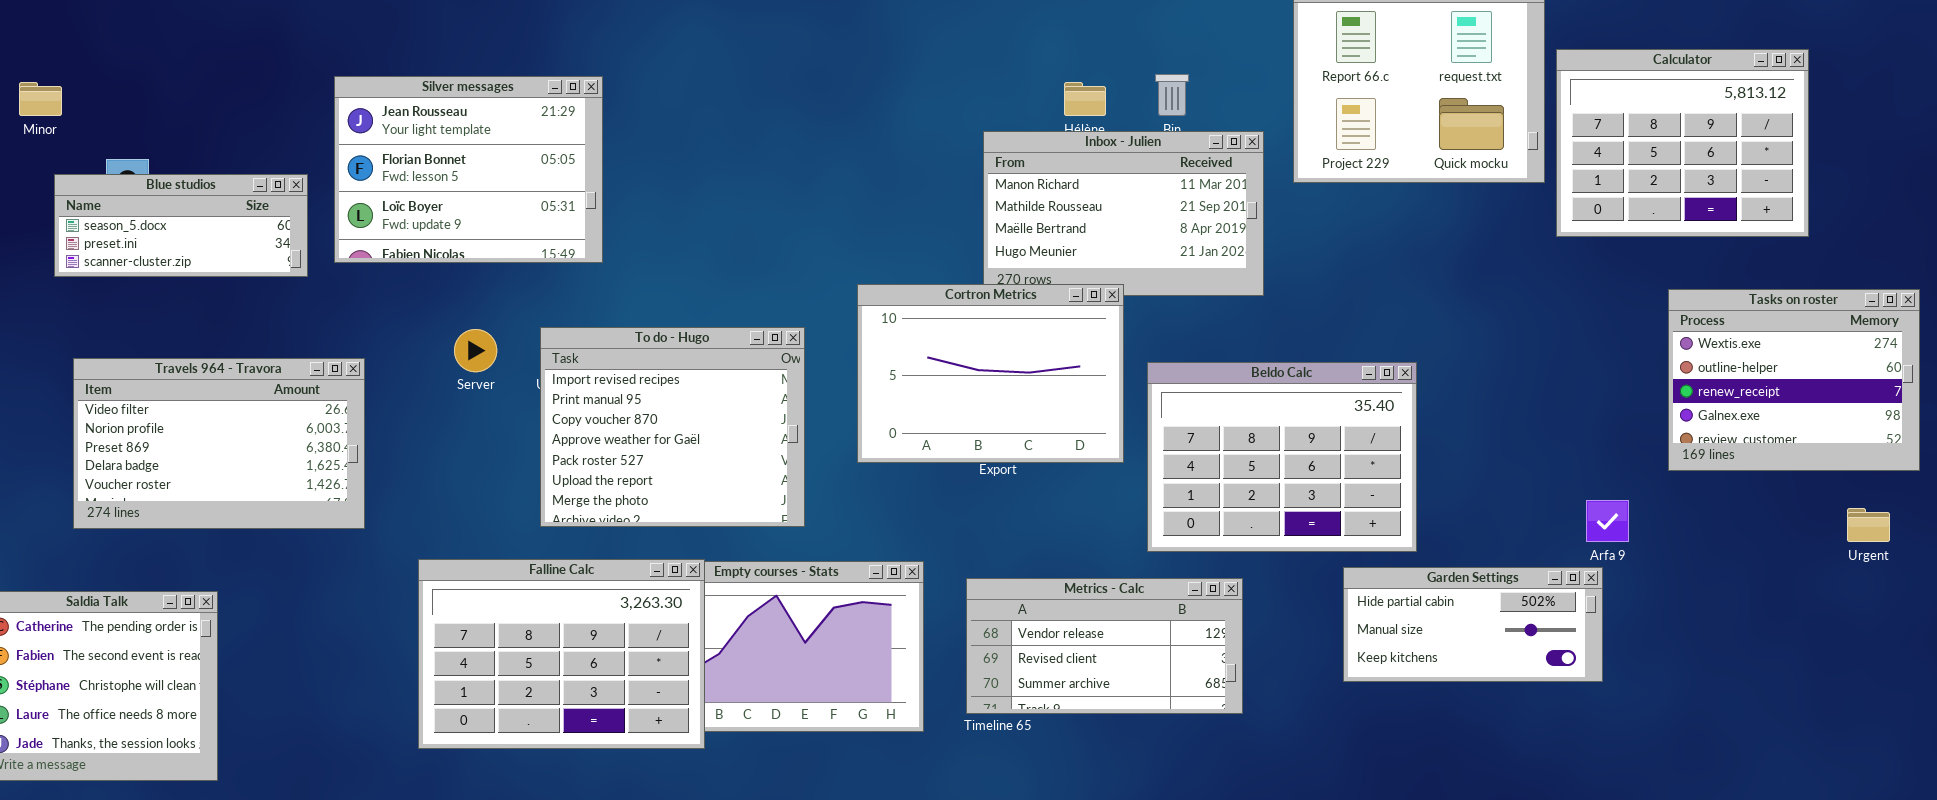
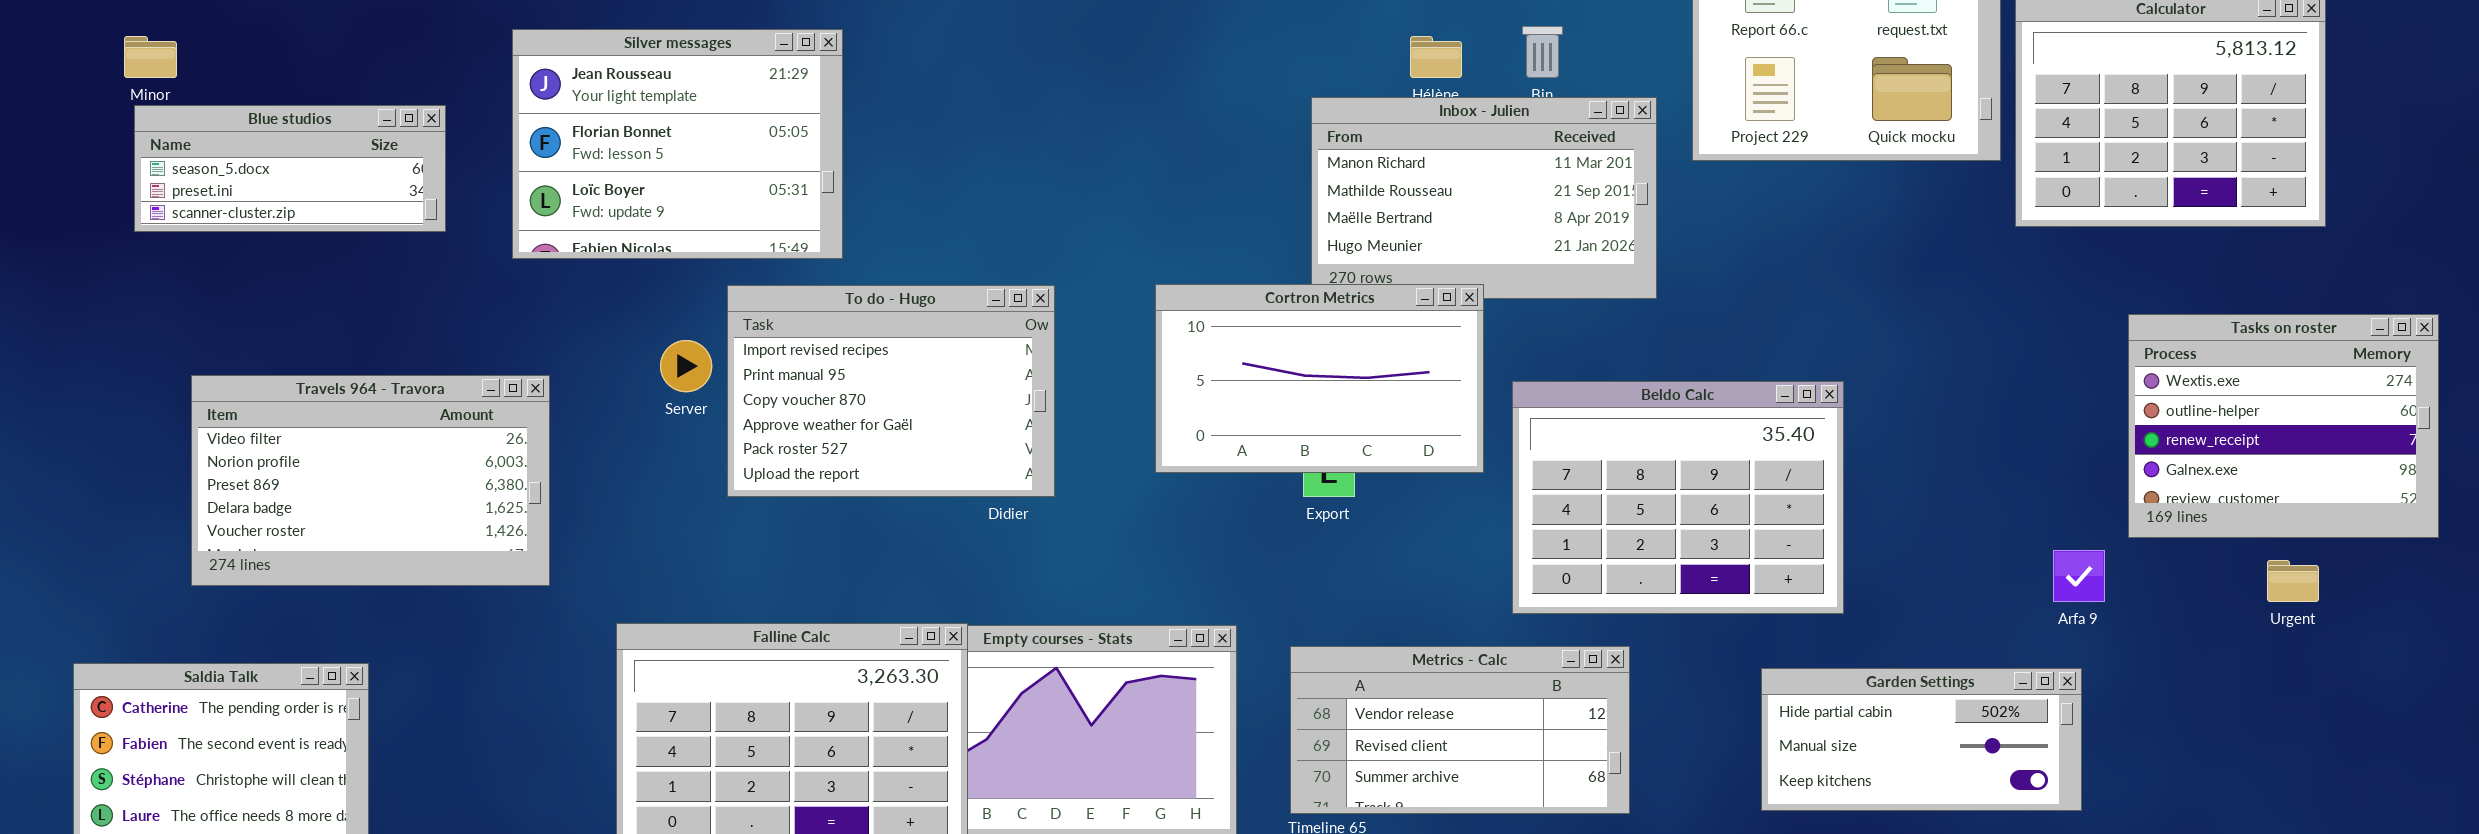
Blue studios: [54,174,308,277] -> [134,105,446,232], moved
Cortron Metrics: [857,284,1124,463] -> [1155,284,1484,473], resized
Tasks on roster: [1668,289,1920,471] -> [2128,314,2439,538], moved
To do - Hugo: [540,327,805,527] -> [727,285,1055,497], moved, resized
Urgent: [1847,508,1890,542] -> [2267,560,2319,602], moved
Garden Settings: [1343,567,1603,682] -> [1761,668,2082,811], moved

